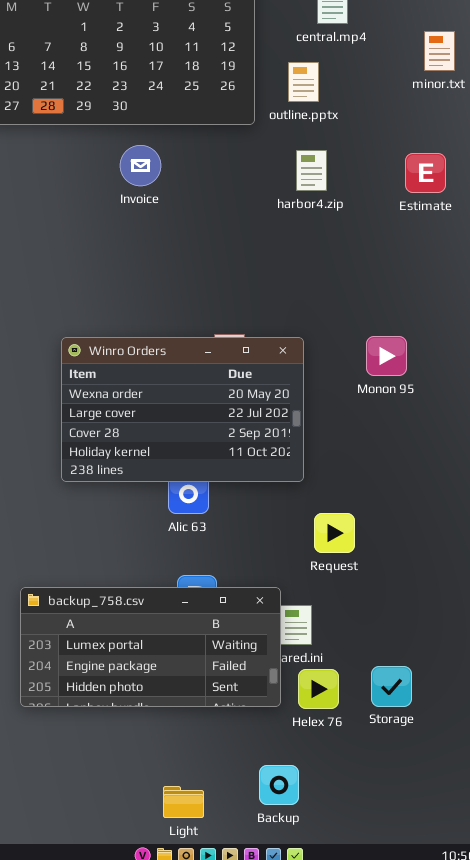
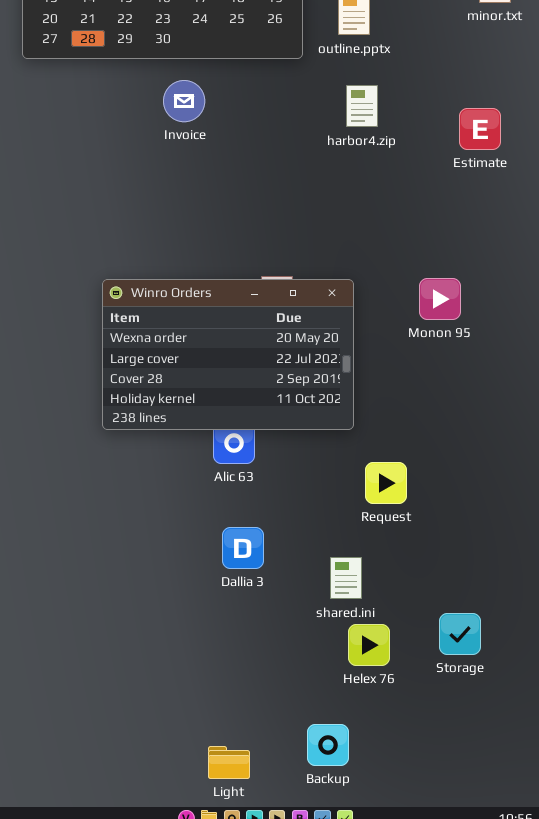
Estimate: [405,153,446,193] -> [459,108,501,150], moved
backup_758.csv: [20,587,281,707] -> none, closed
Storage: [371,666,412,707] -> [439,613,481,655], moved

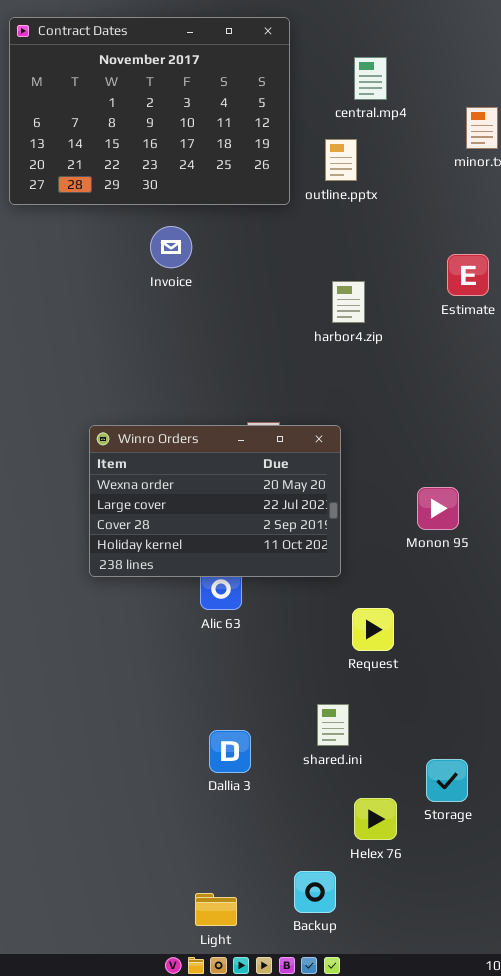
harbor4.zip: [346,85,378,127] -> [332,281,365,323], moved
Monon 95: [419,278,461,320] -> [417,487,459,530], moved
Dallia 3: [222,527,264,569] -> [209,730,251,773], moved
Helex 76: [348,624,390,666] -> [354,798,397,840], moved

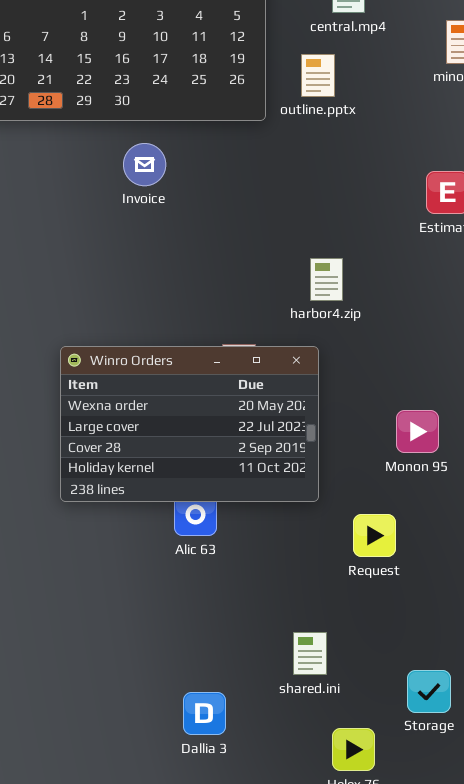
harbor4.zip: [332,281,365,323] -> [310,258,343,301], moved
Request: [352,608,394,651] -> [353,514,396,557], moved
Dallia 3: [209,730,251,773] -> [183,692,226,735], moved
Storage: [426,759,468,802] -> [407,670,451,713], moved

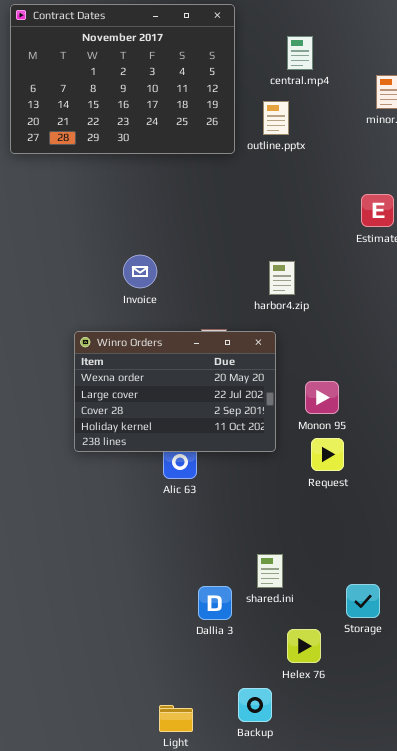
Invoice: [123,143,166,186] -> [123,255,157,288], moved
Monon 95: [396,410,439,453] -> [305,381,339,414], moved
Request: [353,514,396,557] -> [311,438,344,471], moved
Dallia 3: [183,692,226,735] -> [198,586,232,620], moved

